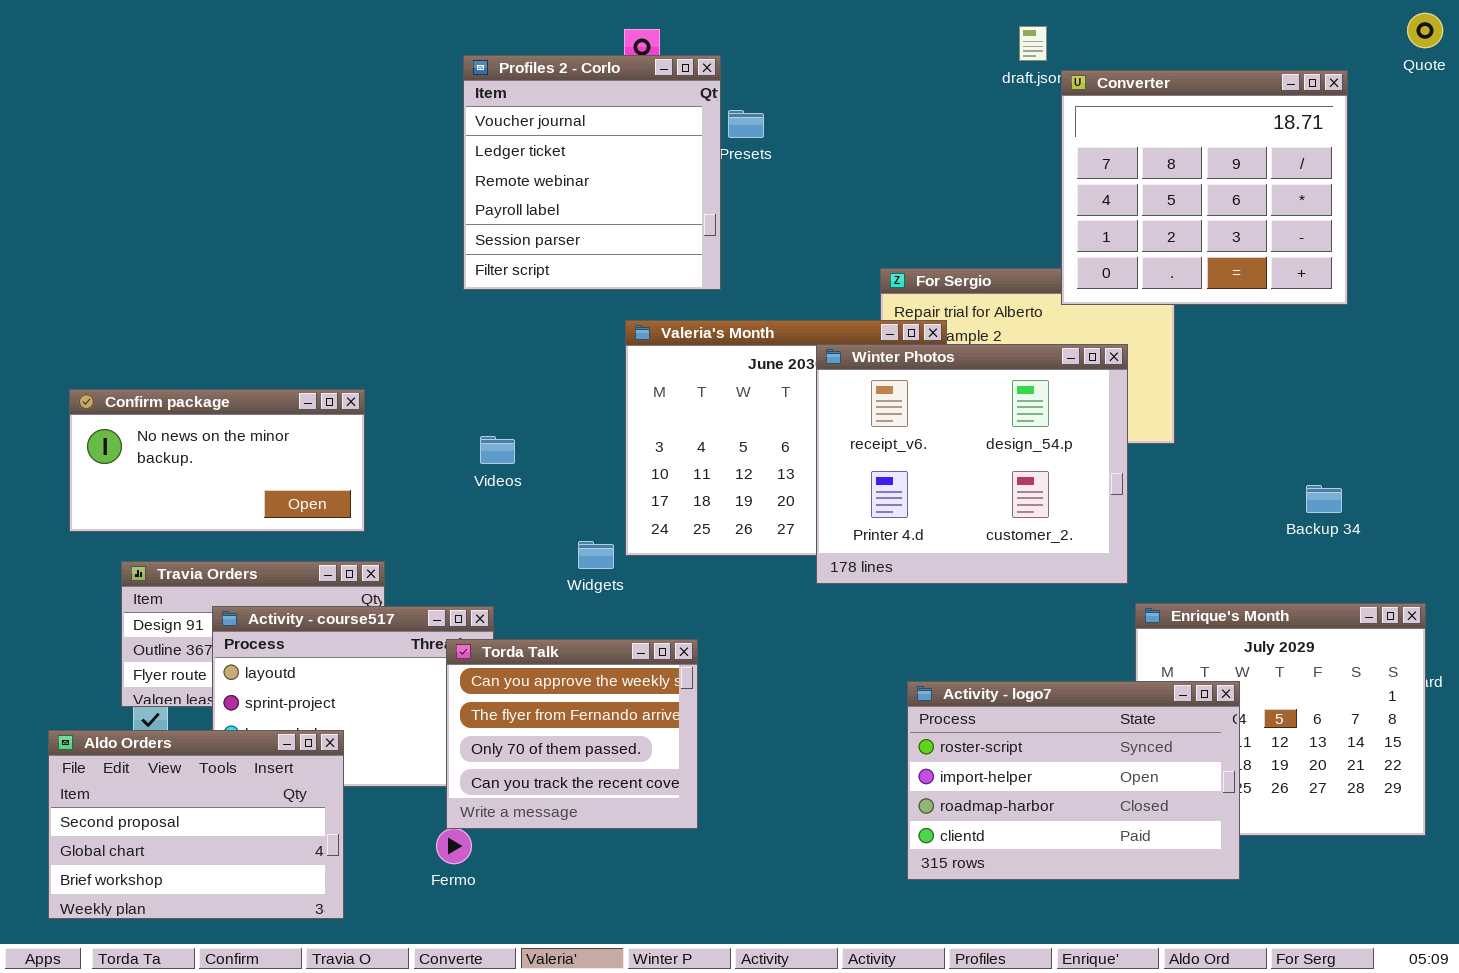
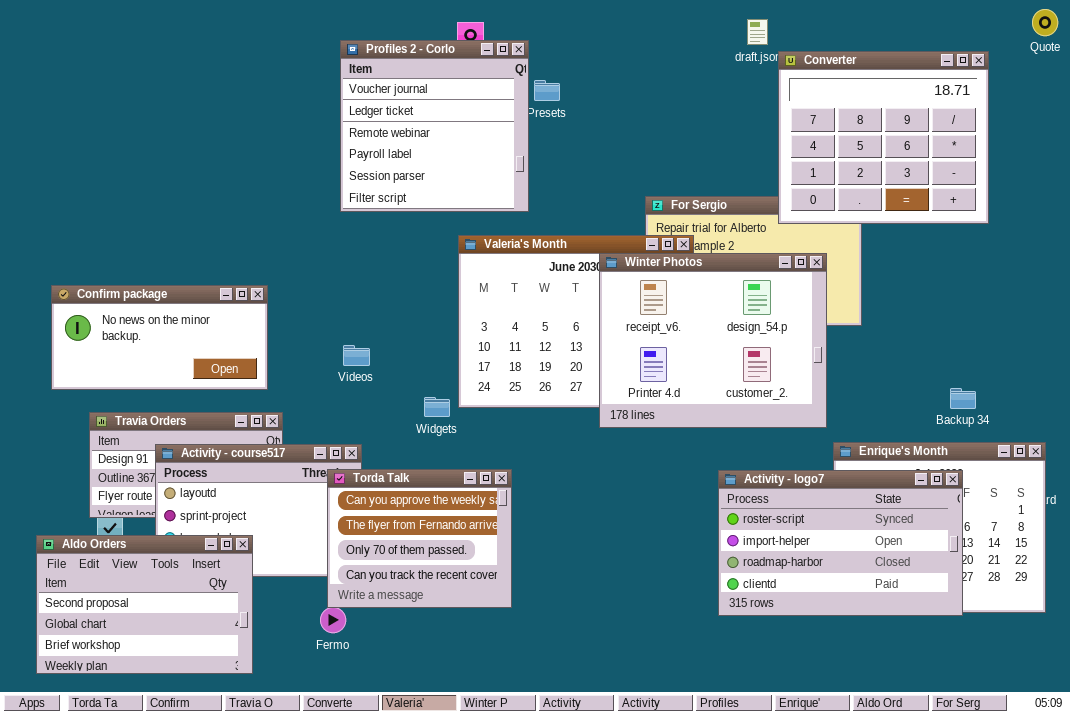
Videos: [480,436,515,464] -> [343,345,370,366], moved
Backup 34: [1306,485,1342,513] -> [950,388,976,409], moved
Activity - logo7: [907,681,1240,880] -> [718,470,963,616], moved

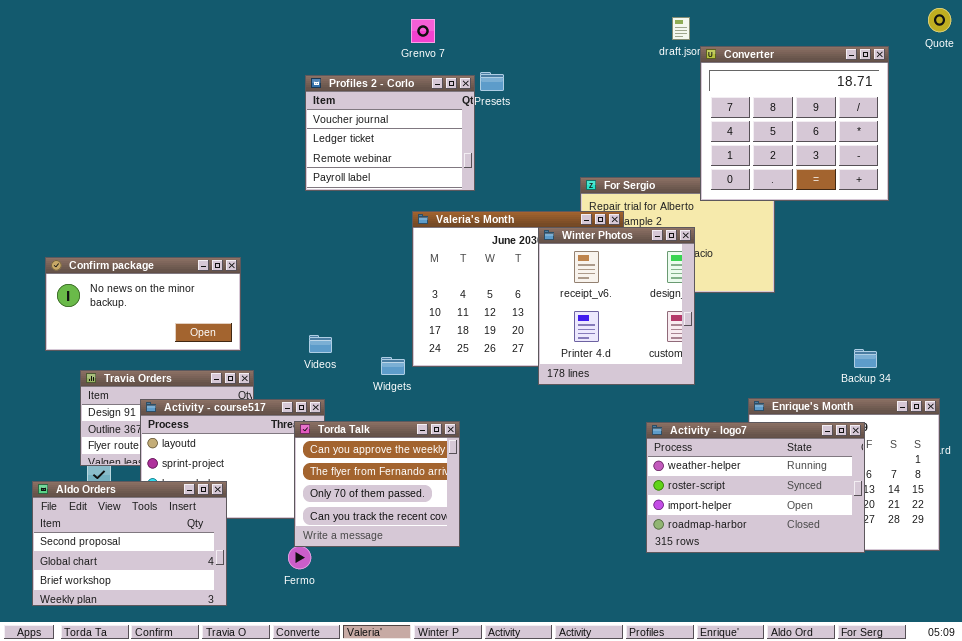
Profiles 2 - Corlo: [340,40,529,212] -> [305,75,475,191], resized
Winter Photos: [599,253,827,428] -> [538,227,695,385], resized
Videos: [343,345,370,366] -> [309,335,332,353], moved
Activity - logo7: [718,470,963,616] -> [646,422,865,553], scrolled up 1 row

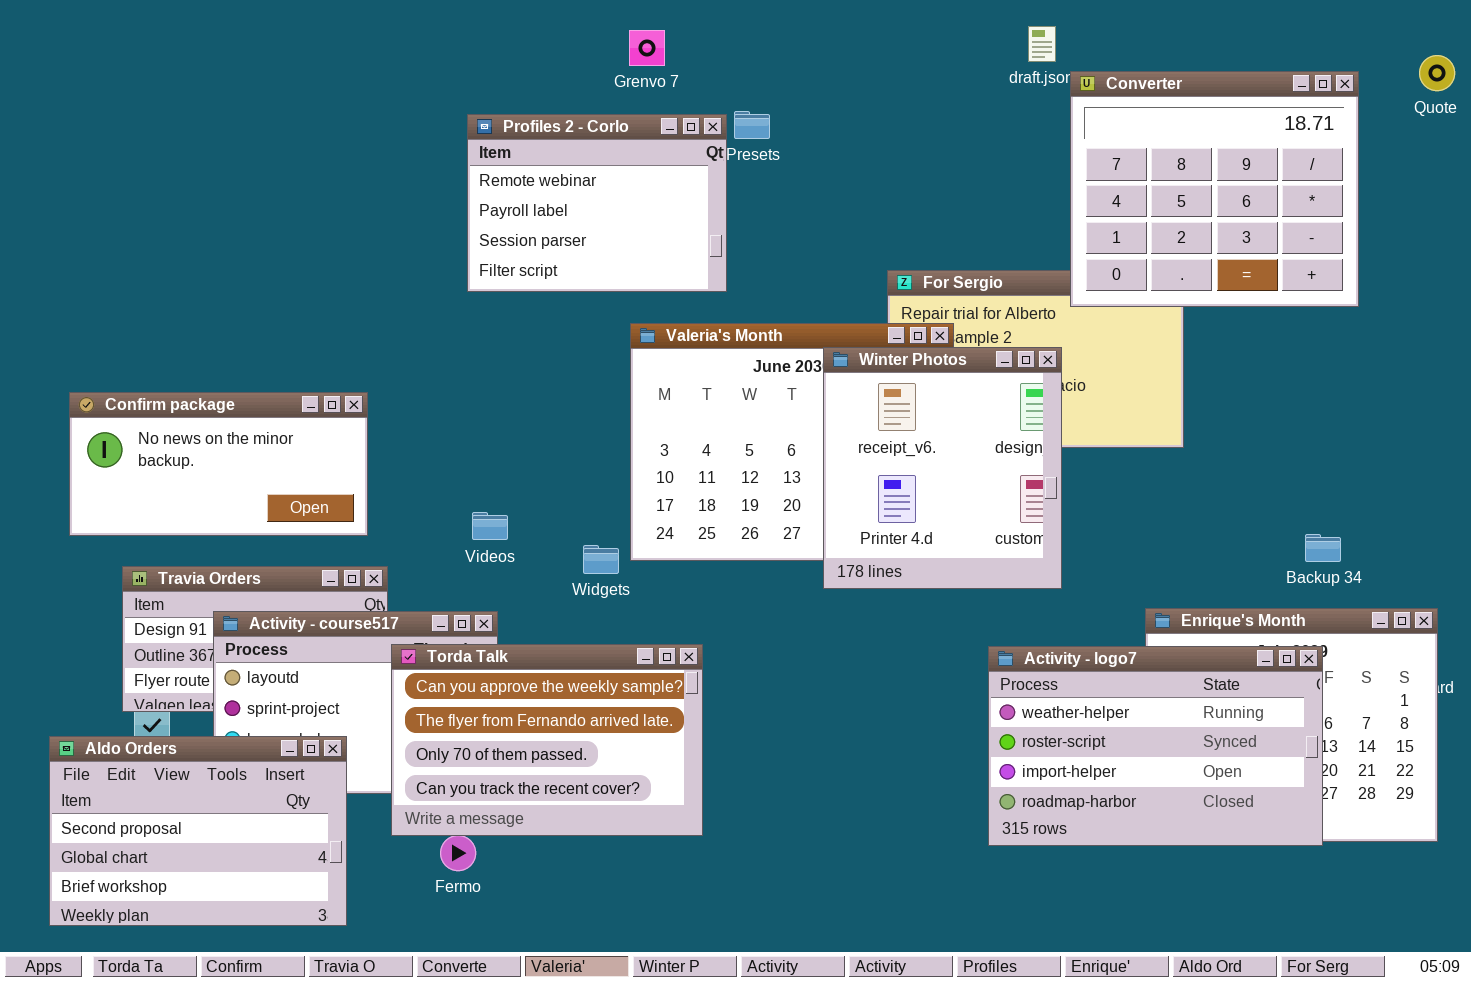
Quote: [928,8,951,32] -> [1419,55,1455,91], moved
Profiles 2 - Corlo: [305,75,475,191] -> [467,114,727,292], scrolled down 2 rows
Torda Talk: [294,421,460,547] -> [391,644,703,836], resized

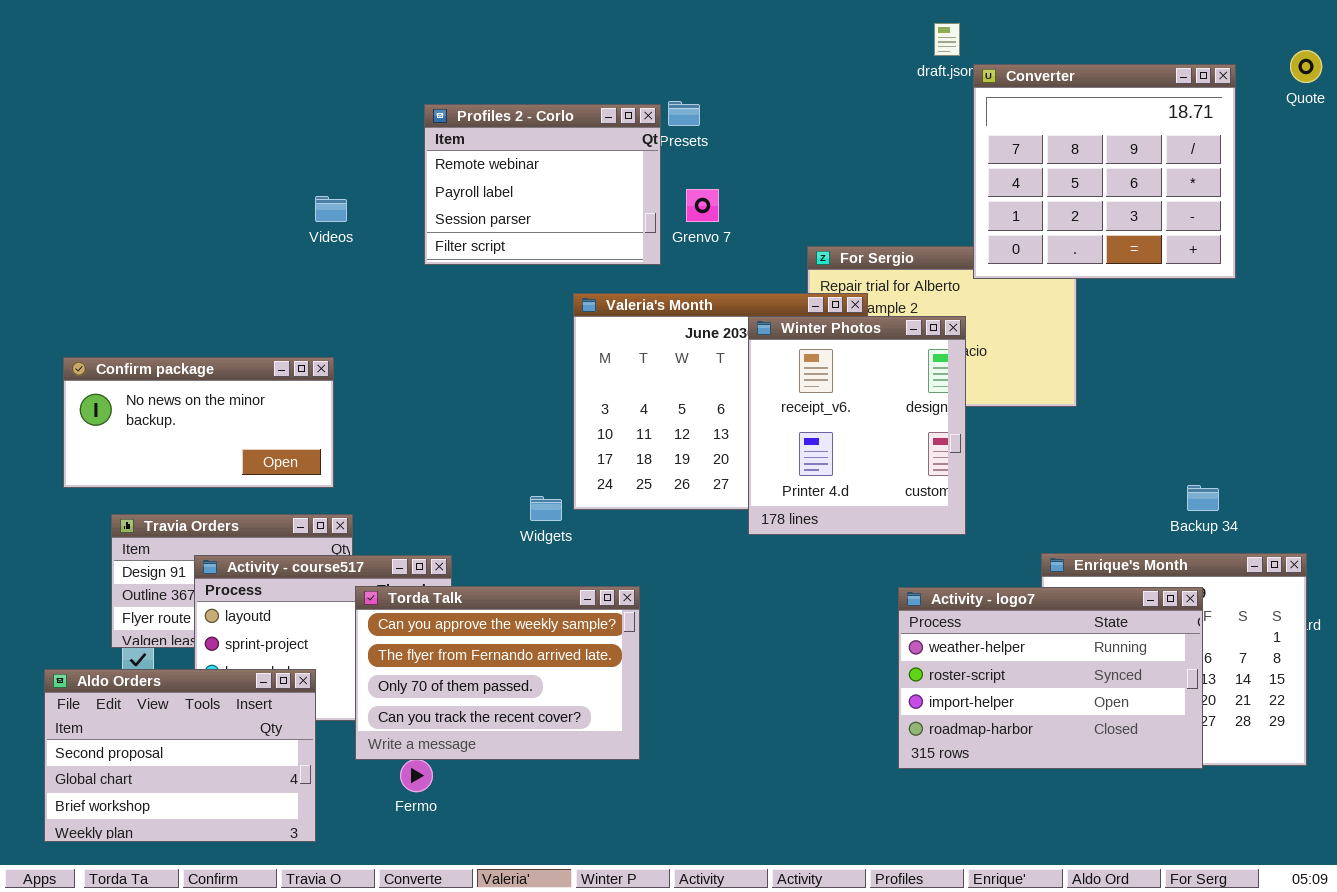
Grenvo 7: [629,30,665,66] -> [686,189,719,222], moved
Videos: [472,512,508,540] -> [315,196,347,222], moved

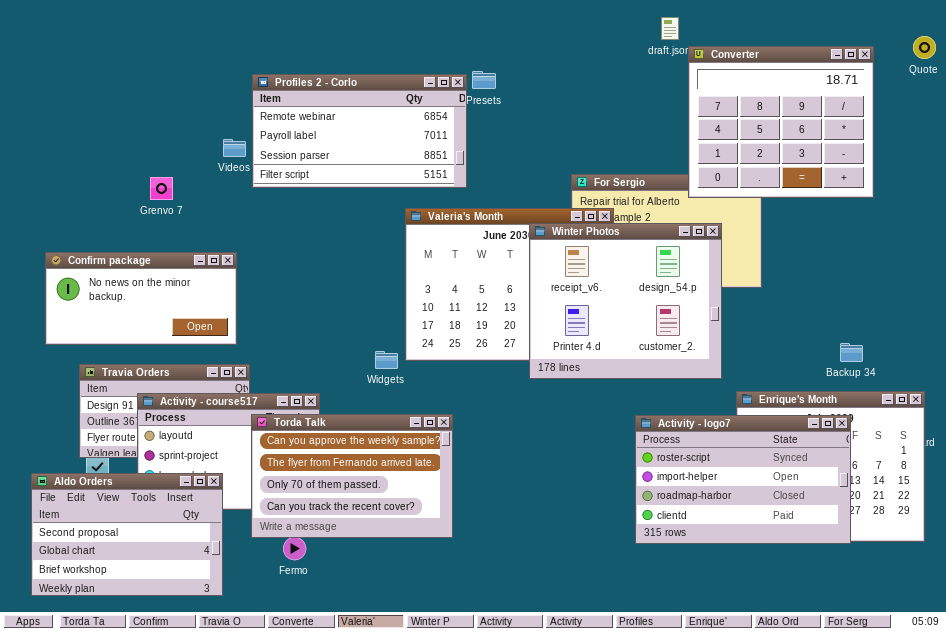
Profiles 2 - Corlo: [424,104,661,265] -> [252,74,467,188], resized
Grenvo 7: [686,189,719,222] -> [150,177,173,200], moved
Winter Photos: [748,316,966,535] -> [529,223,722,379], resized
Activity - logo7: [898,587,1203,769] -> [635,415,851,544], scrolled down 1 row

